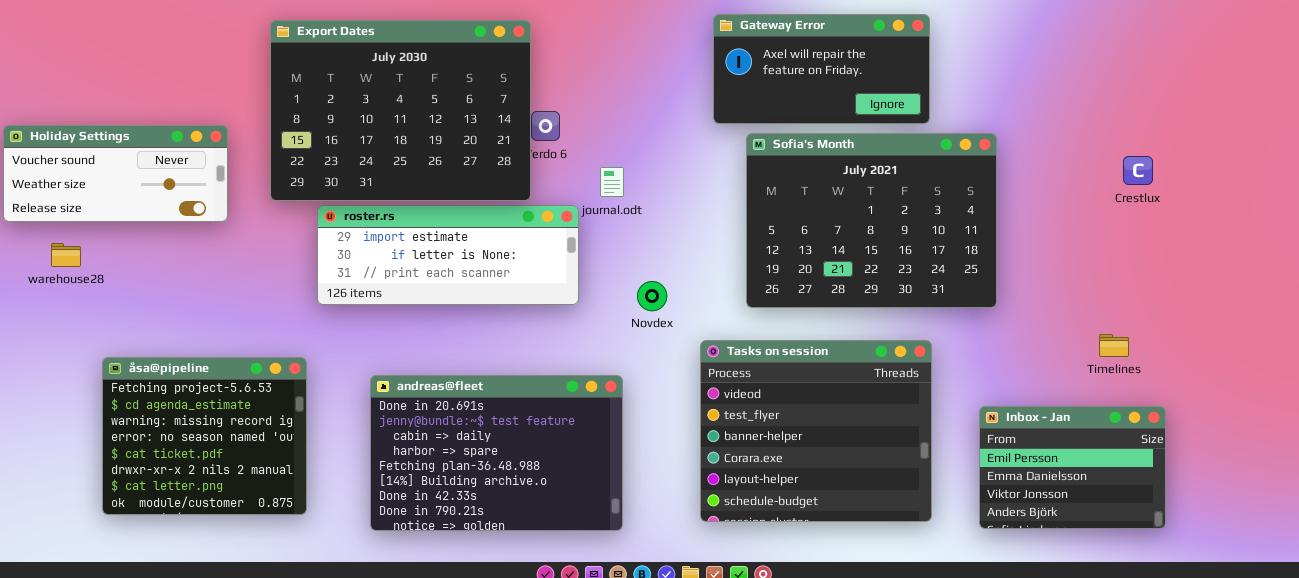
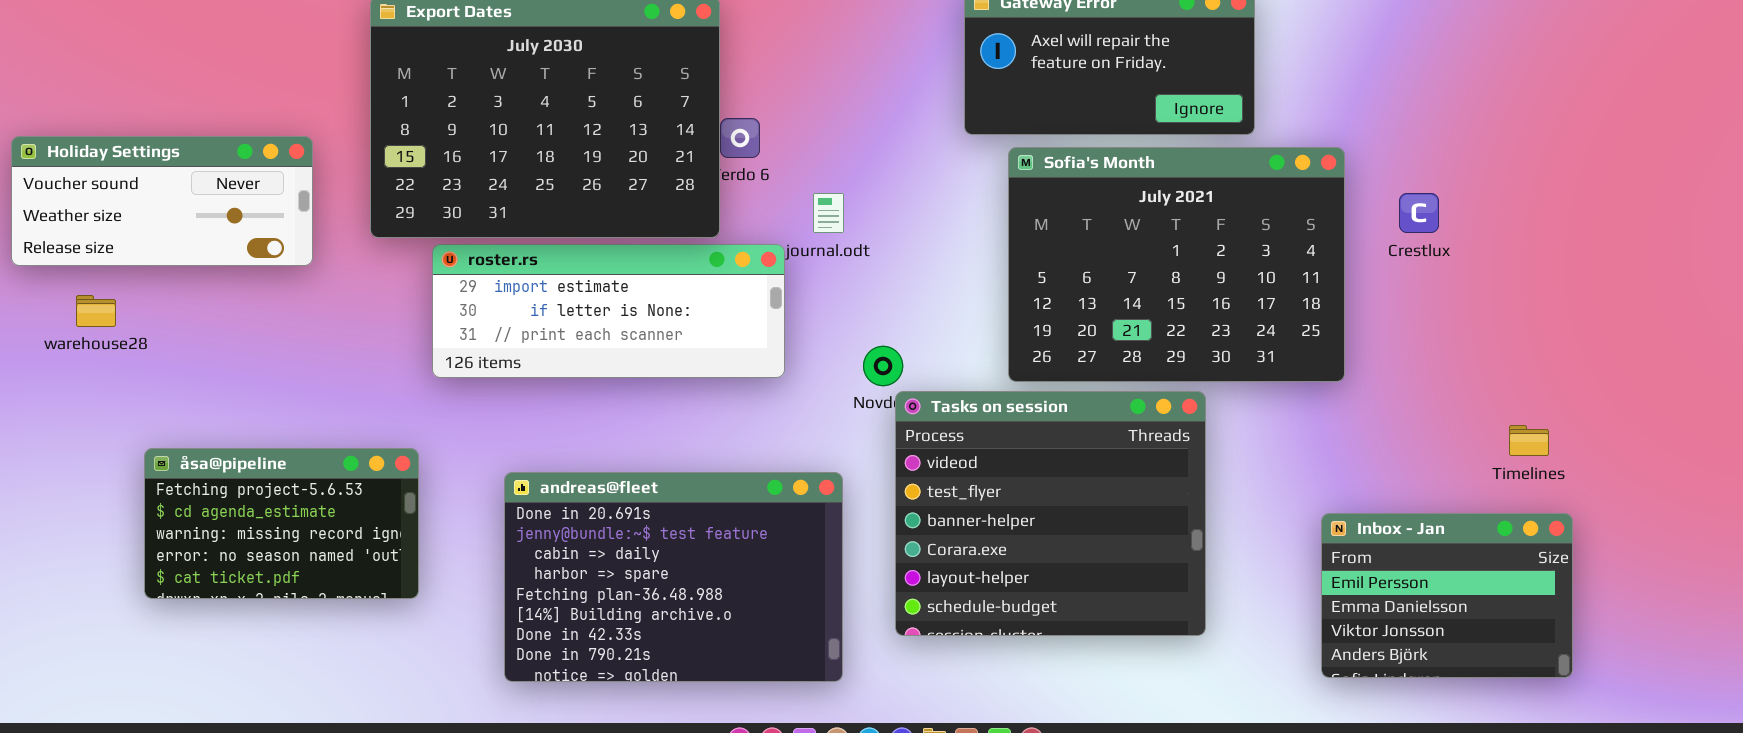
Crestlux: [1123,156,1153,185] -> [1399,193,1439,233], moved
Timelines: [1099,334,1129,357] -> [1509,425,1549,456], moved
Tasks on session: [700,340,932,522] -> [895,391,1206,636], moved
åsa@pipeline: [102,357,307,515] -> [144,448,419,599], resized

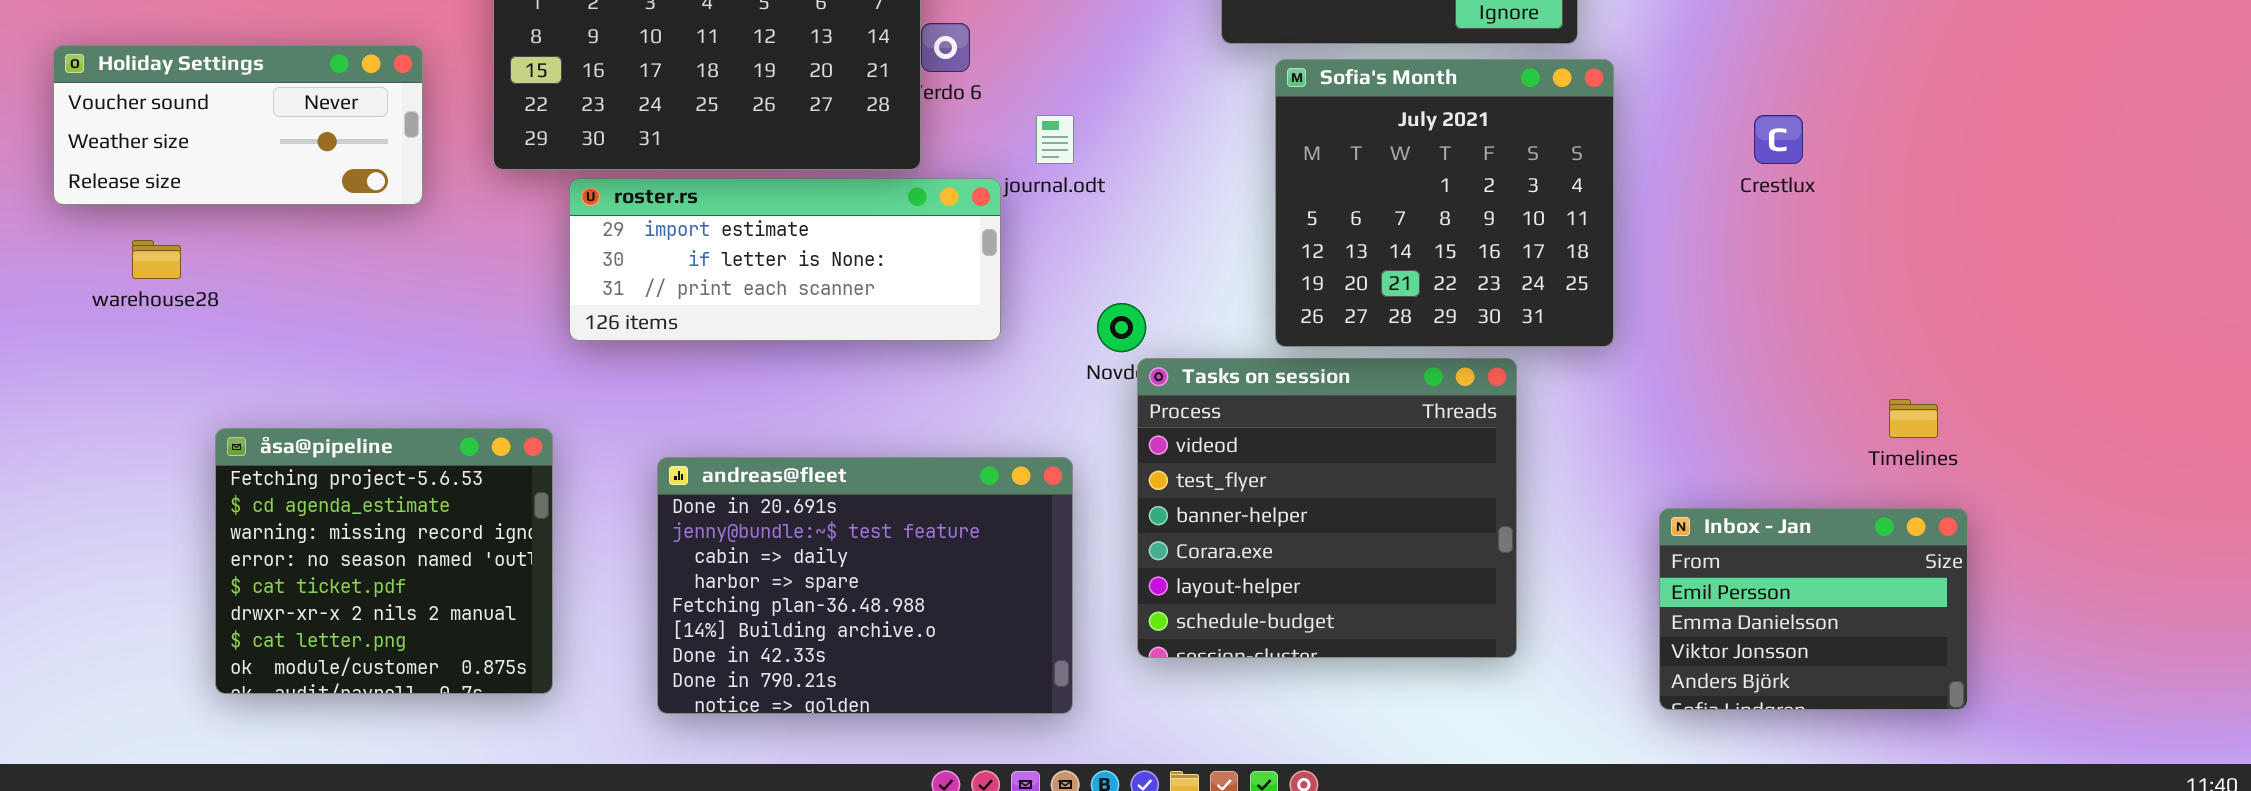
Sofia's Month: [1008,147,1345,382] -> [1275,59,1614,347], resized
åsa@pipeline: [144,448,419,599] -> [215,428,553,694], resized

